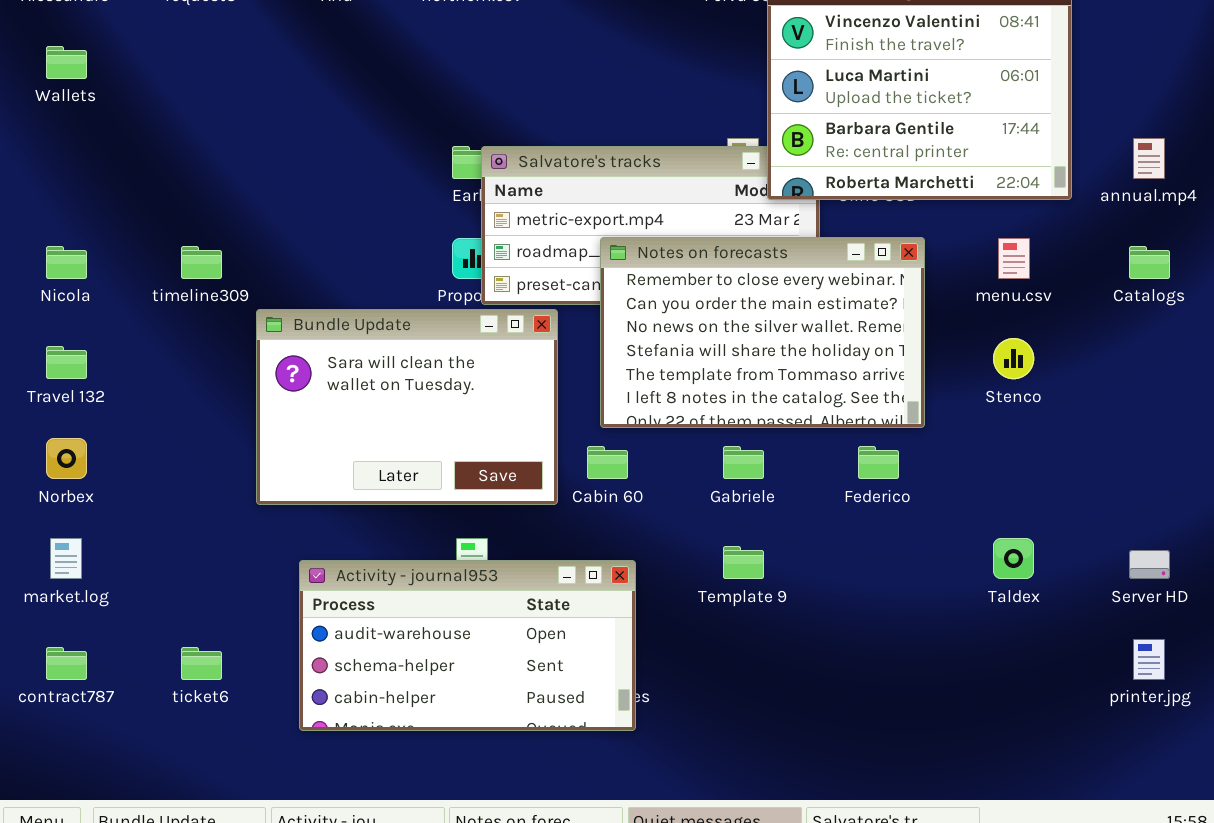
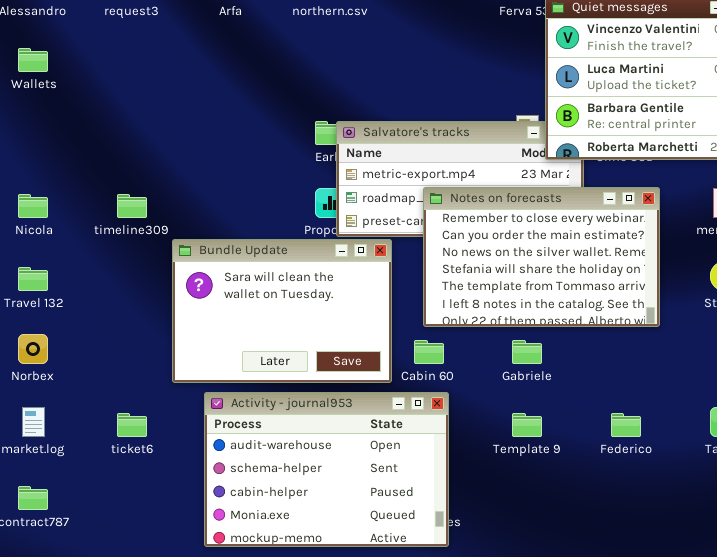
Federico: [858,446,899,479] -> [611,413,641,437], moved
Activity - journal953: [299,560,636,731] -> [204,392,449,547], resized
ticket6: [181,647,222,680] -> [117,413,147,437], moved

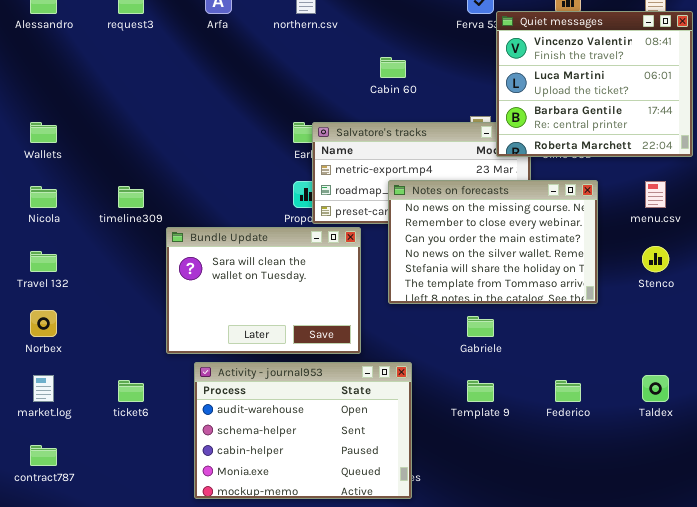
Wallets: [18,48,48,72] -> [30,122,57,143], moved
Notes on forecasts: [423,187,660,327] -> [388,180,598,304], scrolled up 1 row
Cabin 60: [414,340,444,364] -> [380,57,406,78], moved

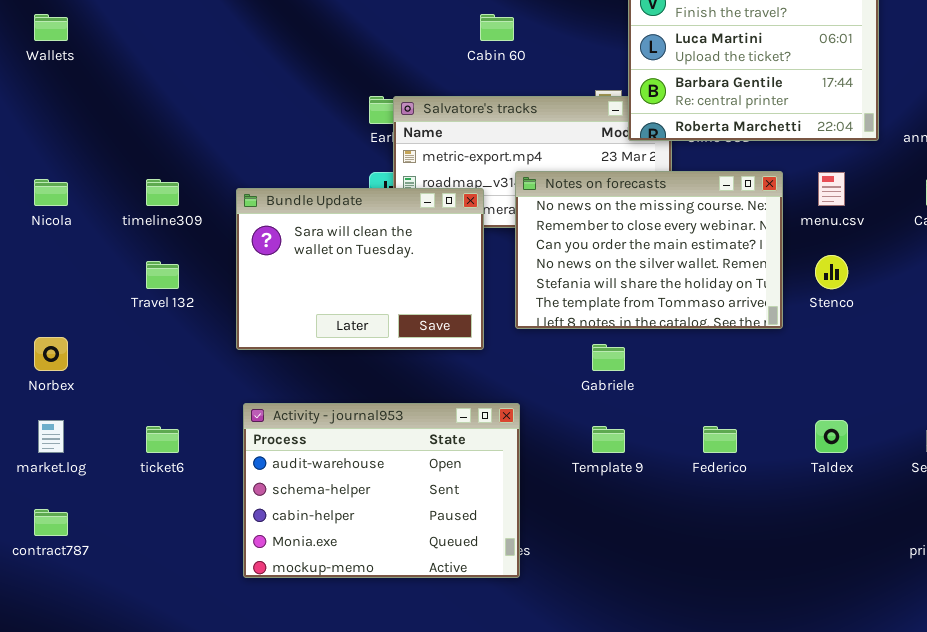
Wallets: [30,122,57,143] -> [34,14,68,41], moved
Notes on forecasts: [388,180,598,304] -> [515,171,783,329], moved
Bundle Update: [166,227,361,354] -> [236,188,484,350], moved
Travel 132: [30,251,57,272] -> [146,261,179,289], moved

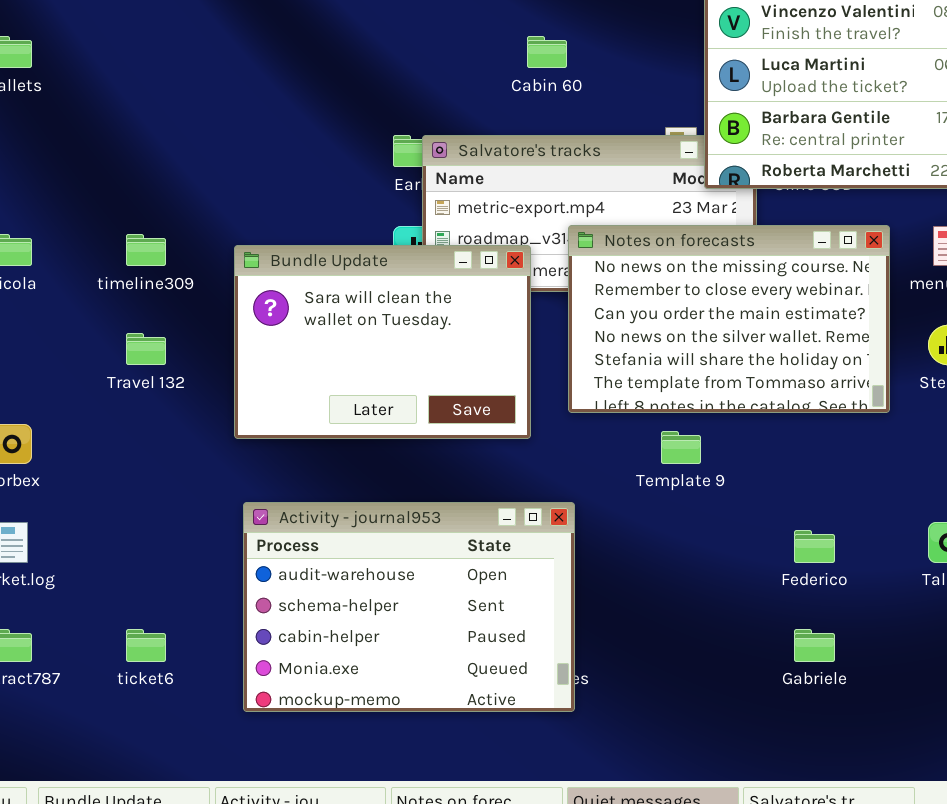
Gabriele: [592,344,625,371] -> [794,629,835,662], moved
ticket6: [146,426,179,453] -> [126,629,166,662], moved
Template 9: [592,426,625,453] -> [661,431,701,464], moved

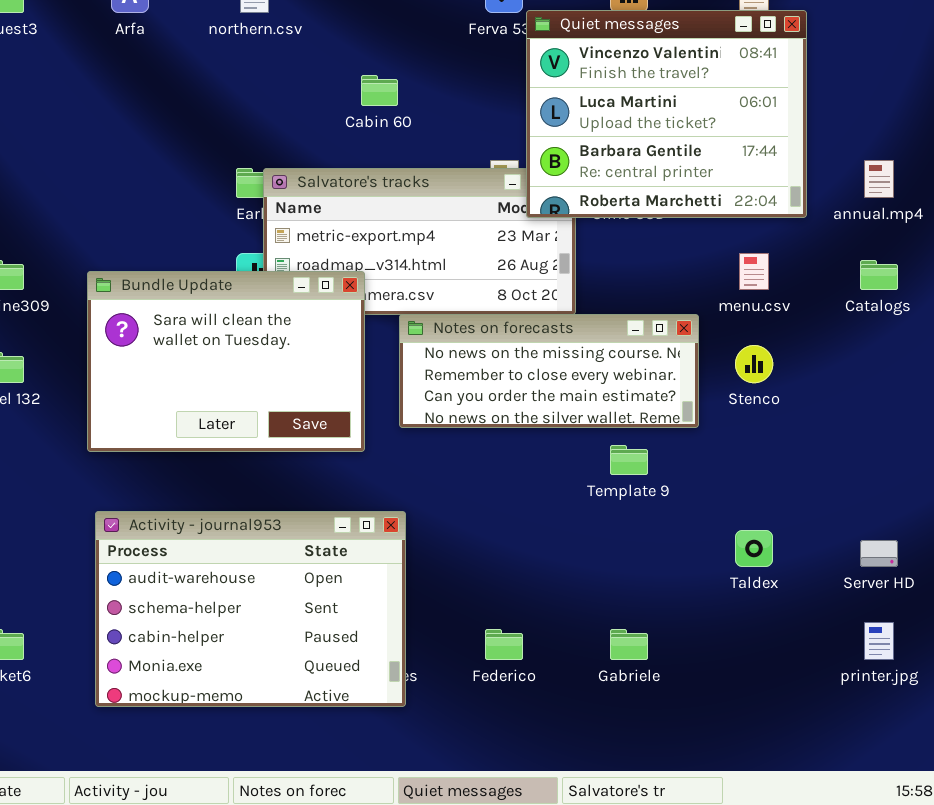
Notes on forecasts: [568,225,890,413] -> [399,314,699,428], resized
Template 9: [661,431,701,464] -> [610,445,648,475], moved
Federico: [794,530,835,563] -> [485,629,523,660], moved

